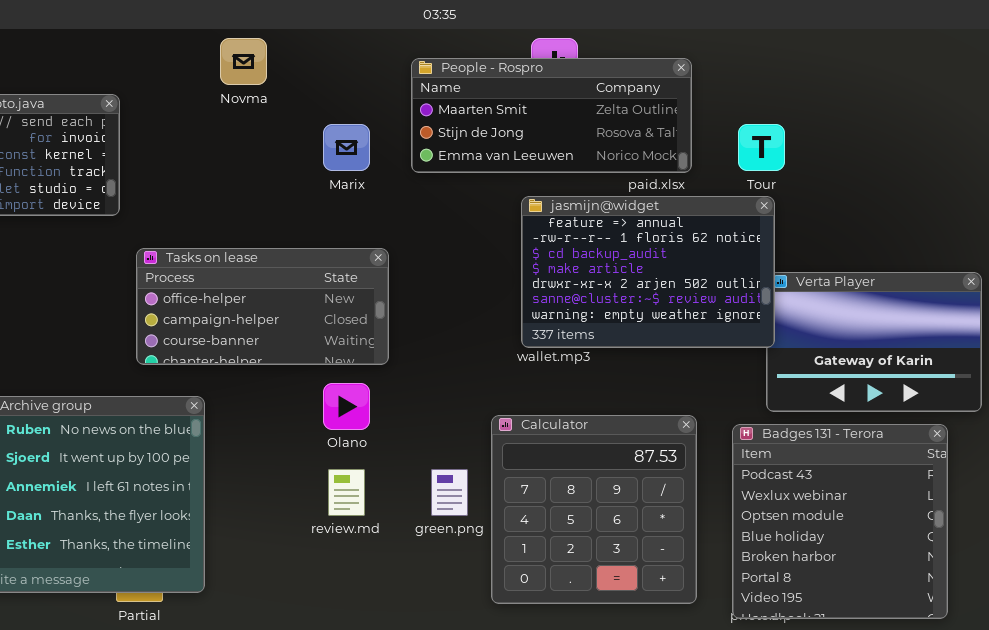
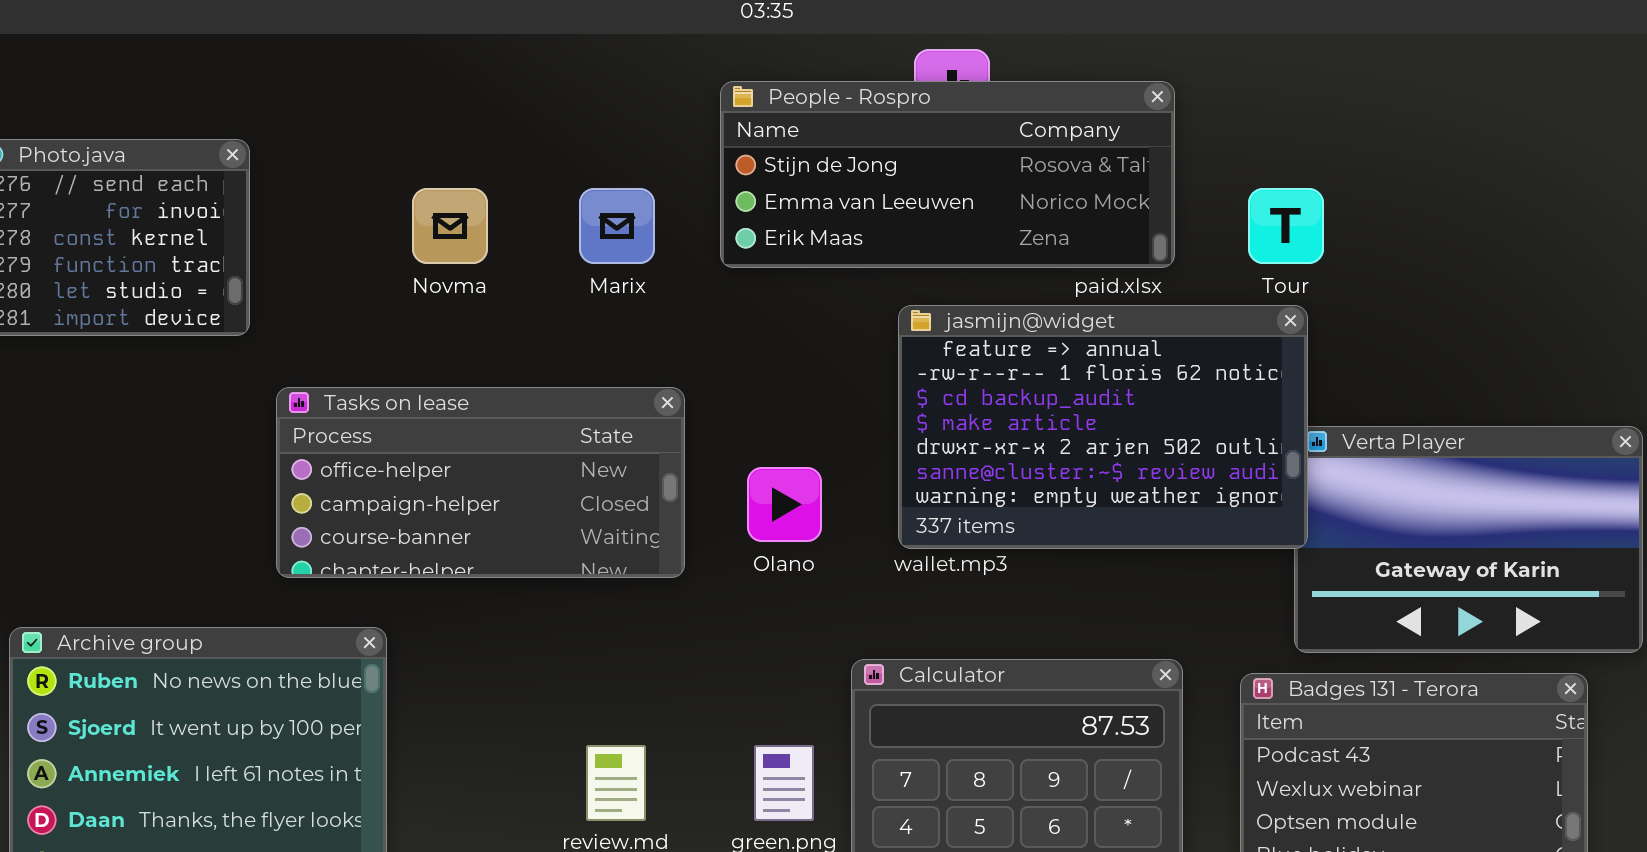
Novma: [220,38,267,85] -> [412,188,488,264], moved
People - Rospro: [411,58,692,173] -> [720,81,1175,268], scrolled down 1 row
Olano: [323,383,370,430] -> [747,467,822,542], moved

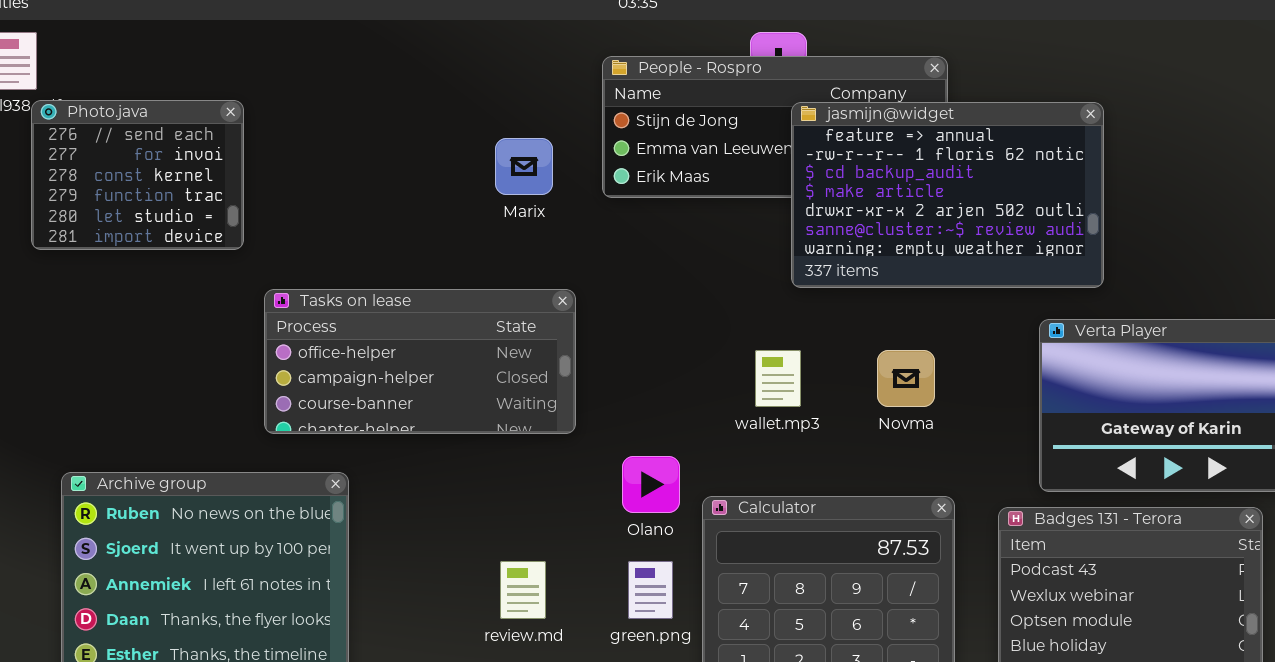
Novma: [412,188,488,264] -> [877,350,935,407], moved
jasmijn@widget: [898,305,1308,549] -> [791,102,1104,288], moved
Olano: [747,467,822,542] -> [622,456,680,513], moved

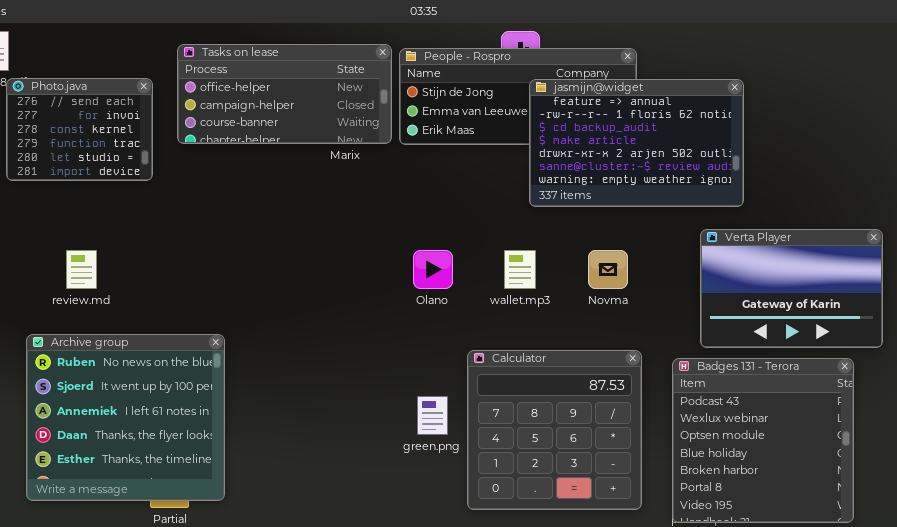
Tasks on lease: [264,289,576,434] -> [177,44,392,144], moved
Olano: [622,456,680,513] -> [413,250,453,289], moved
review.md: [500,561,546,619] -> [66,250,97,289], moved

